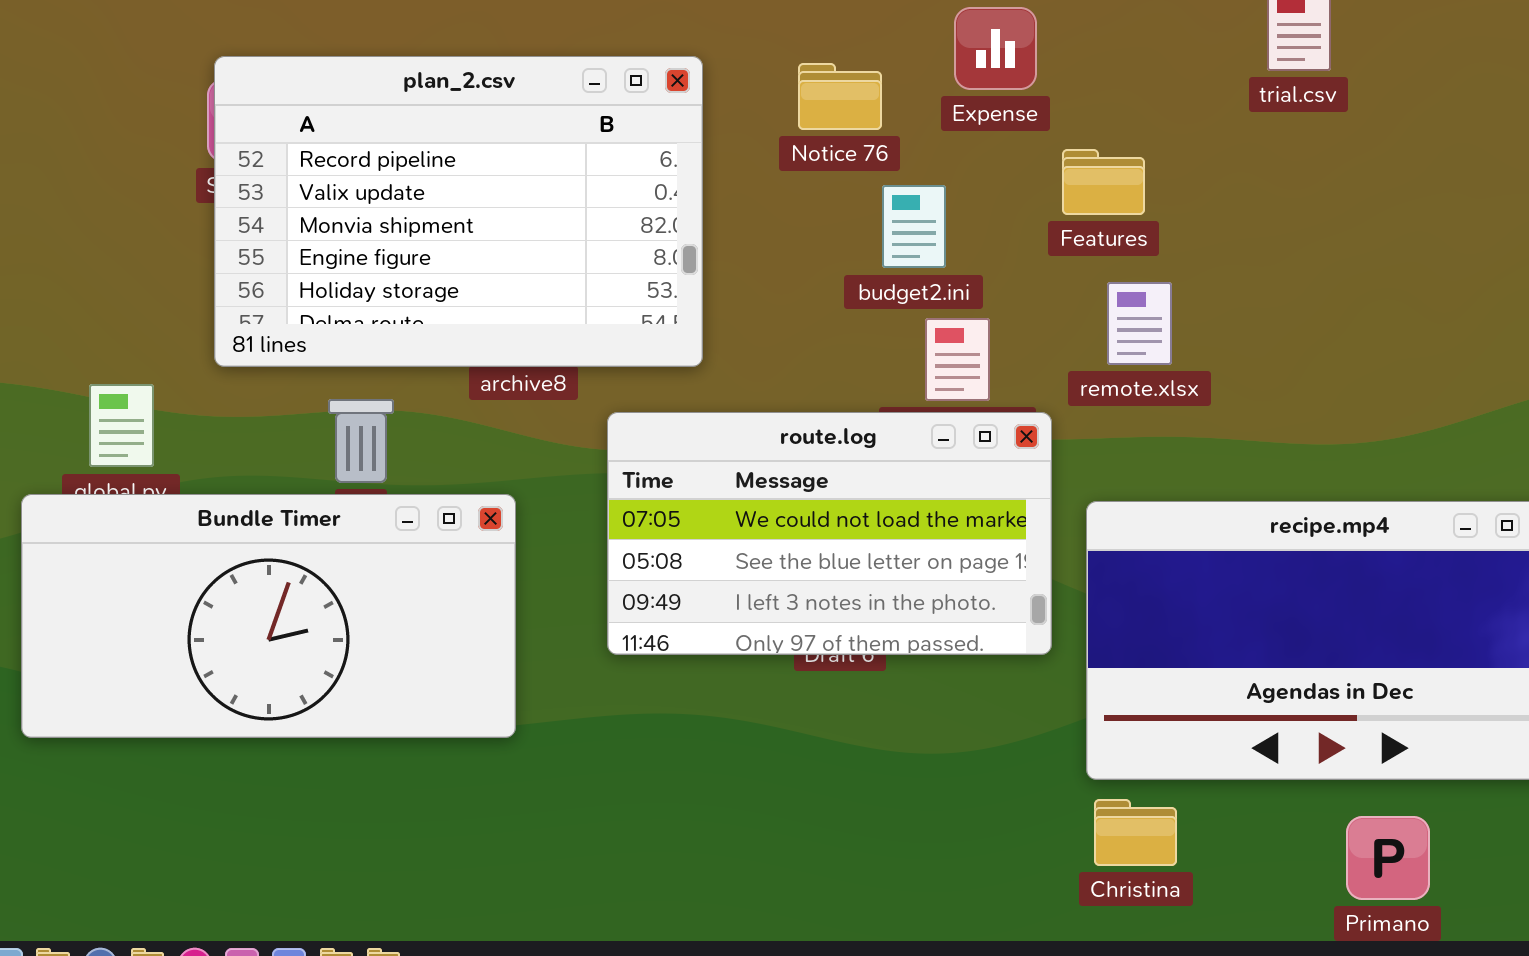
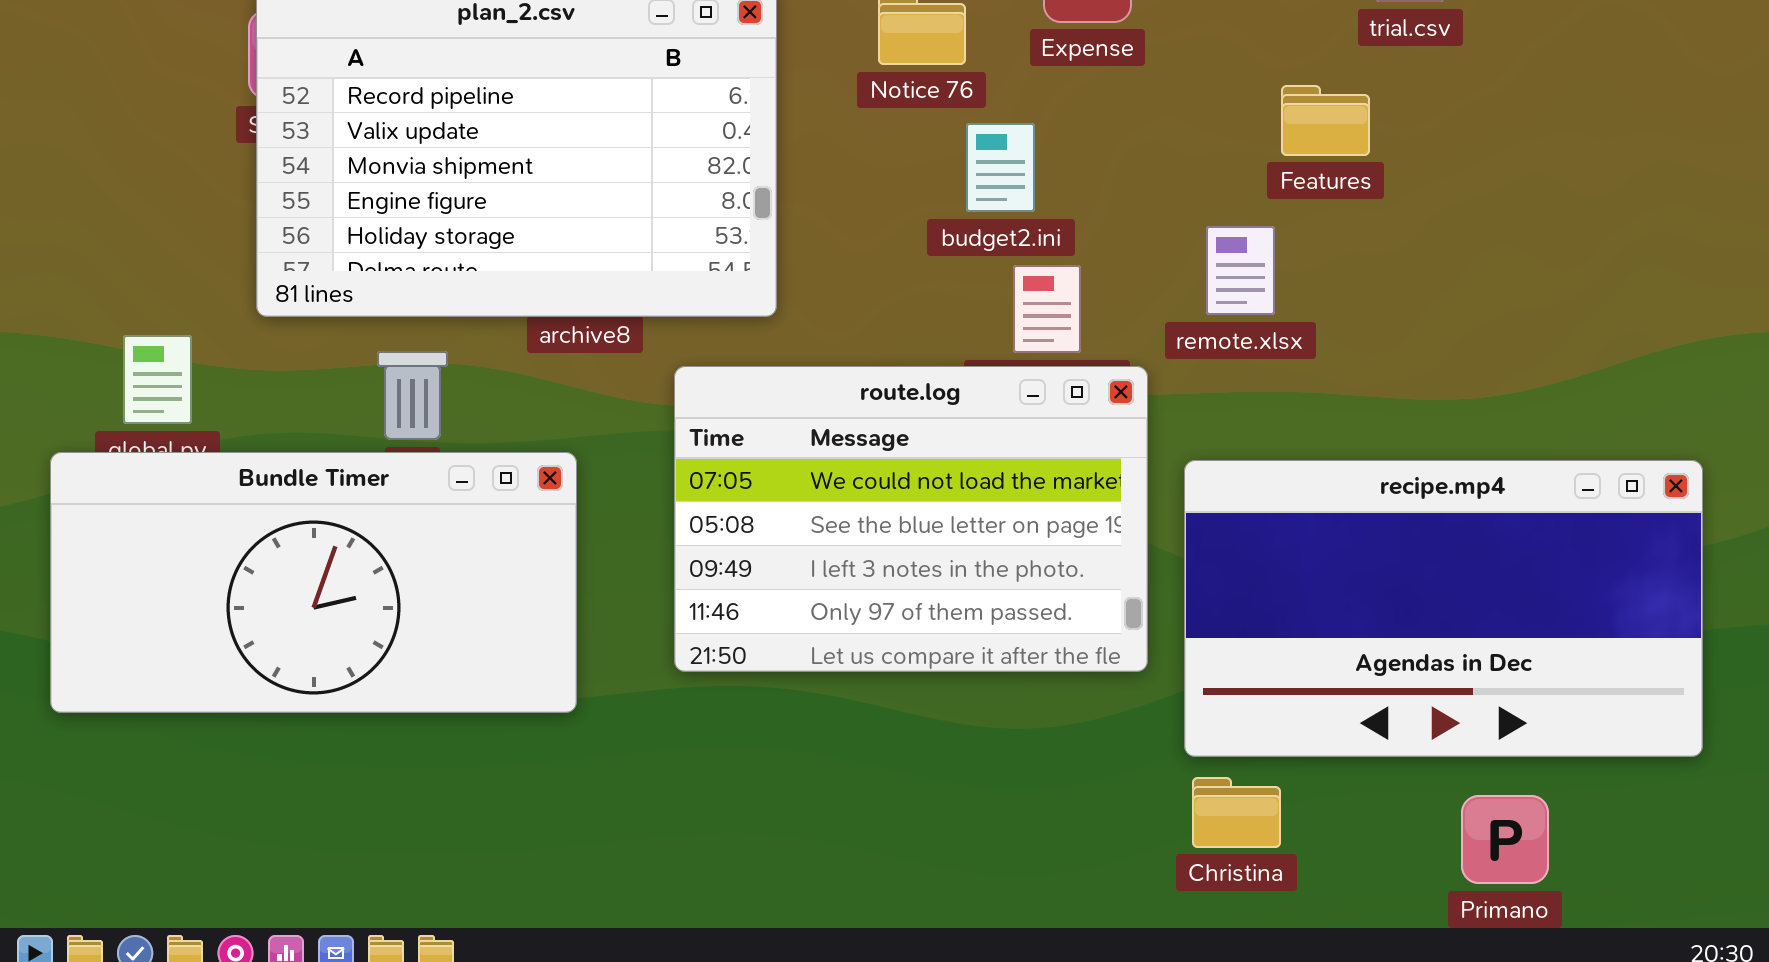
Features: [1062,149,1145,215] -> [1281,85,1370,156], moved
route.log: [607,412,1052,655] -> [674,366,1148,672], resized

